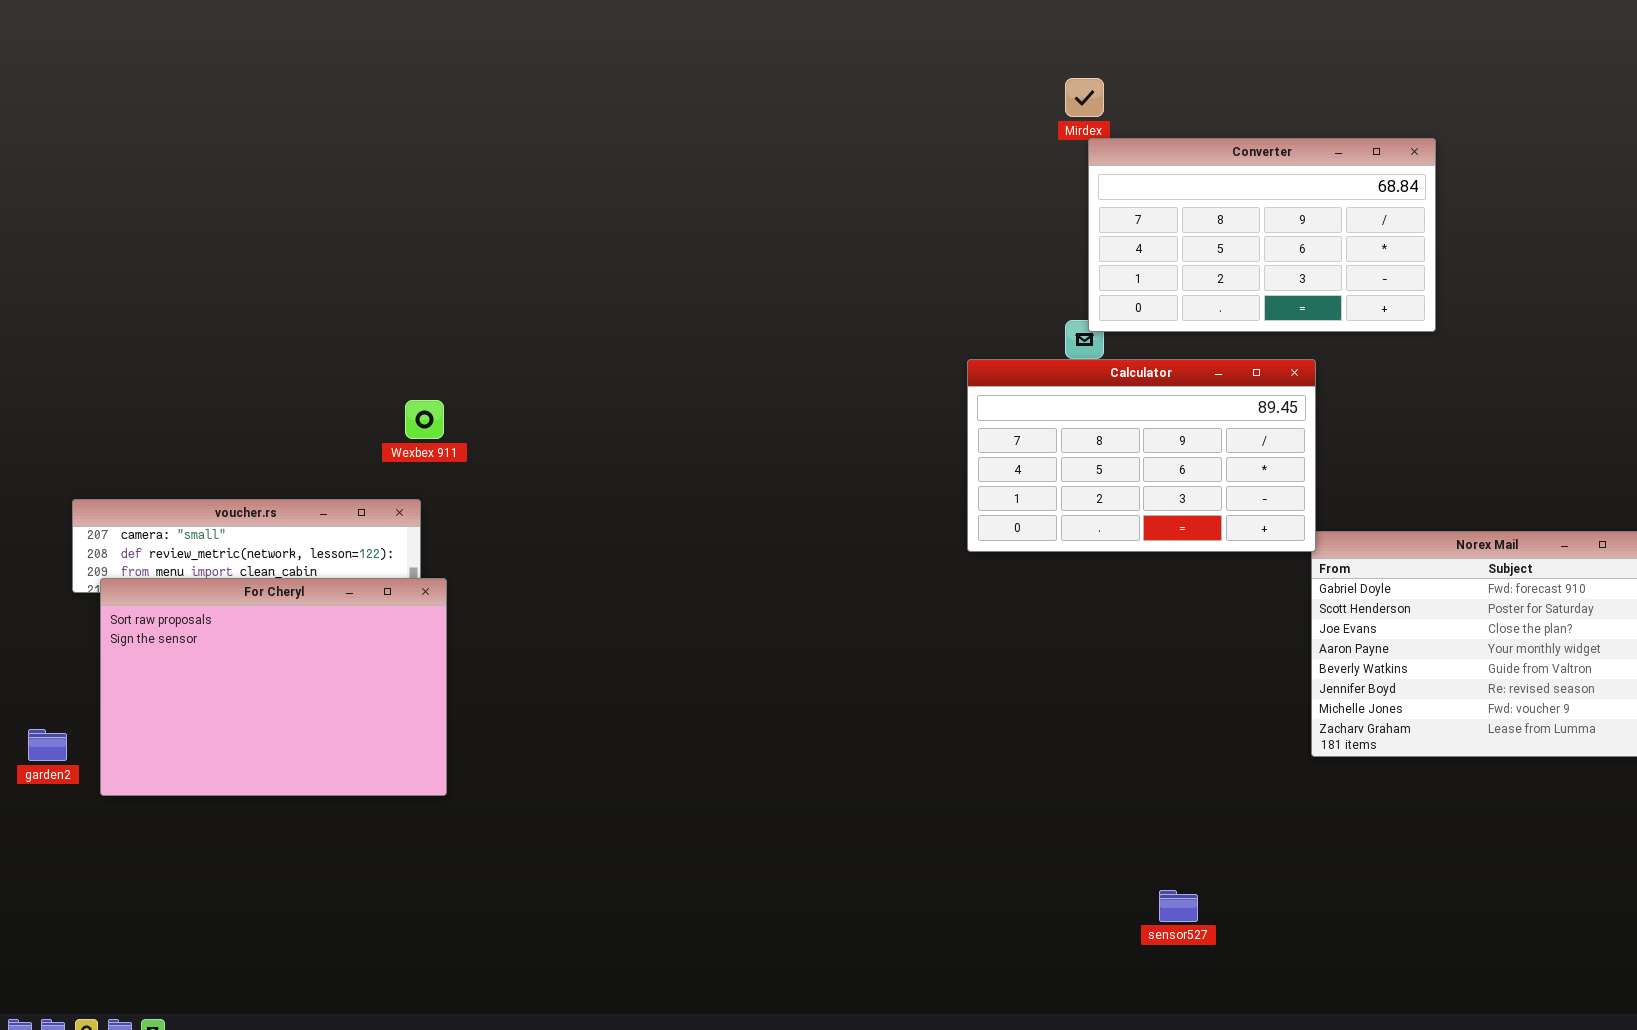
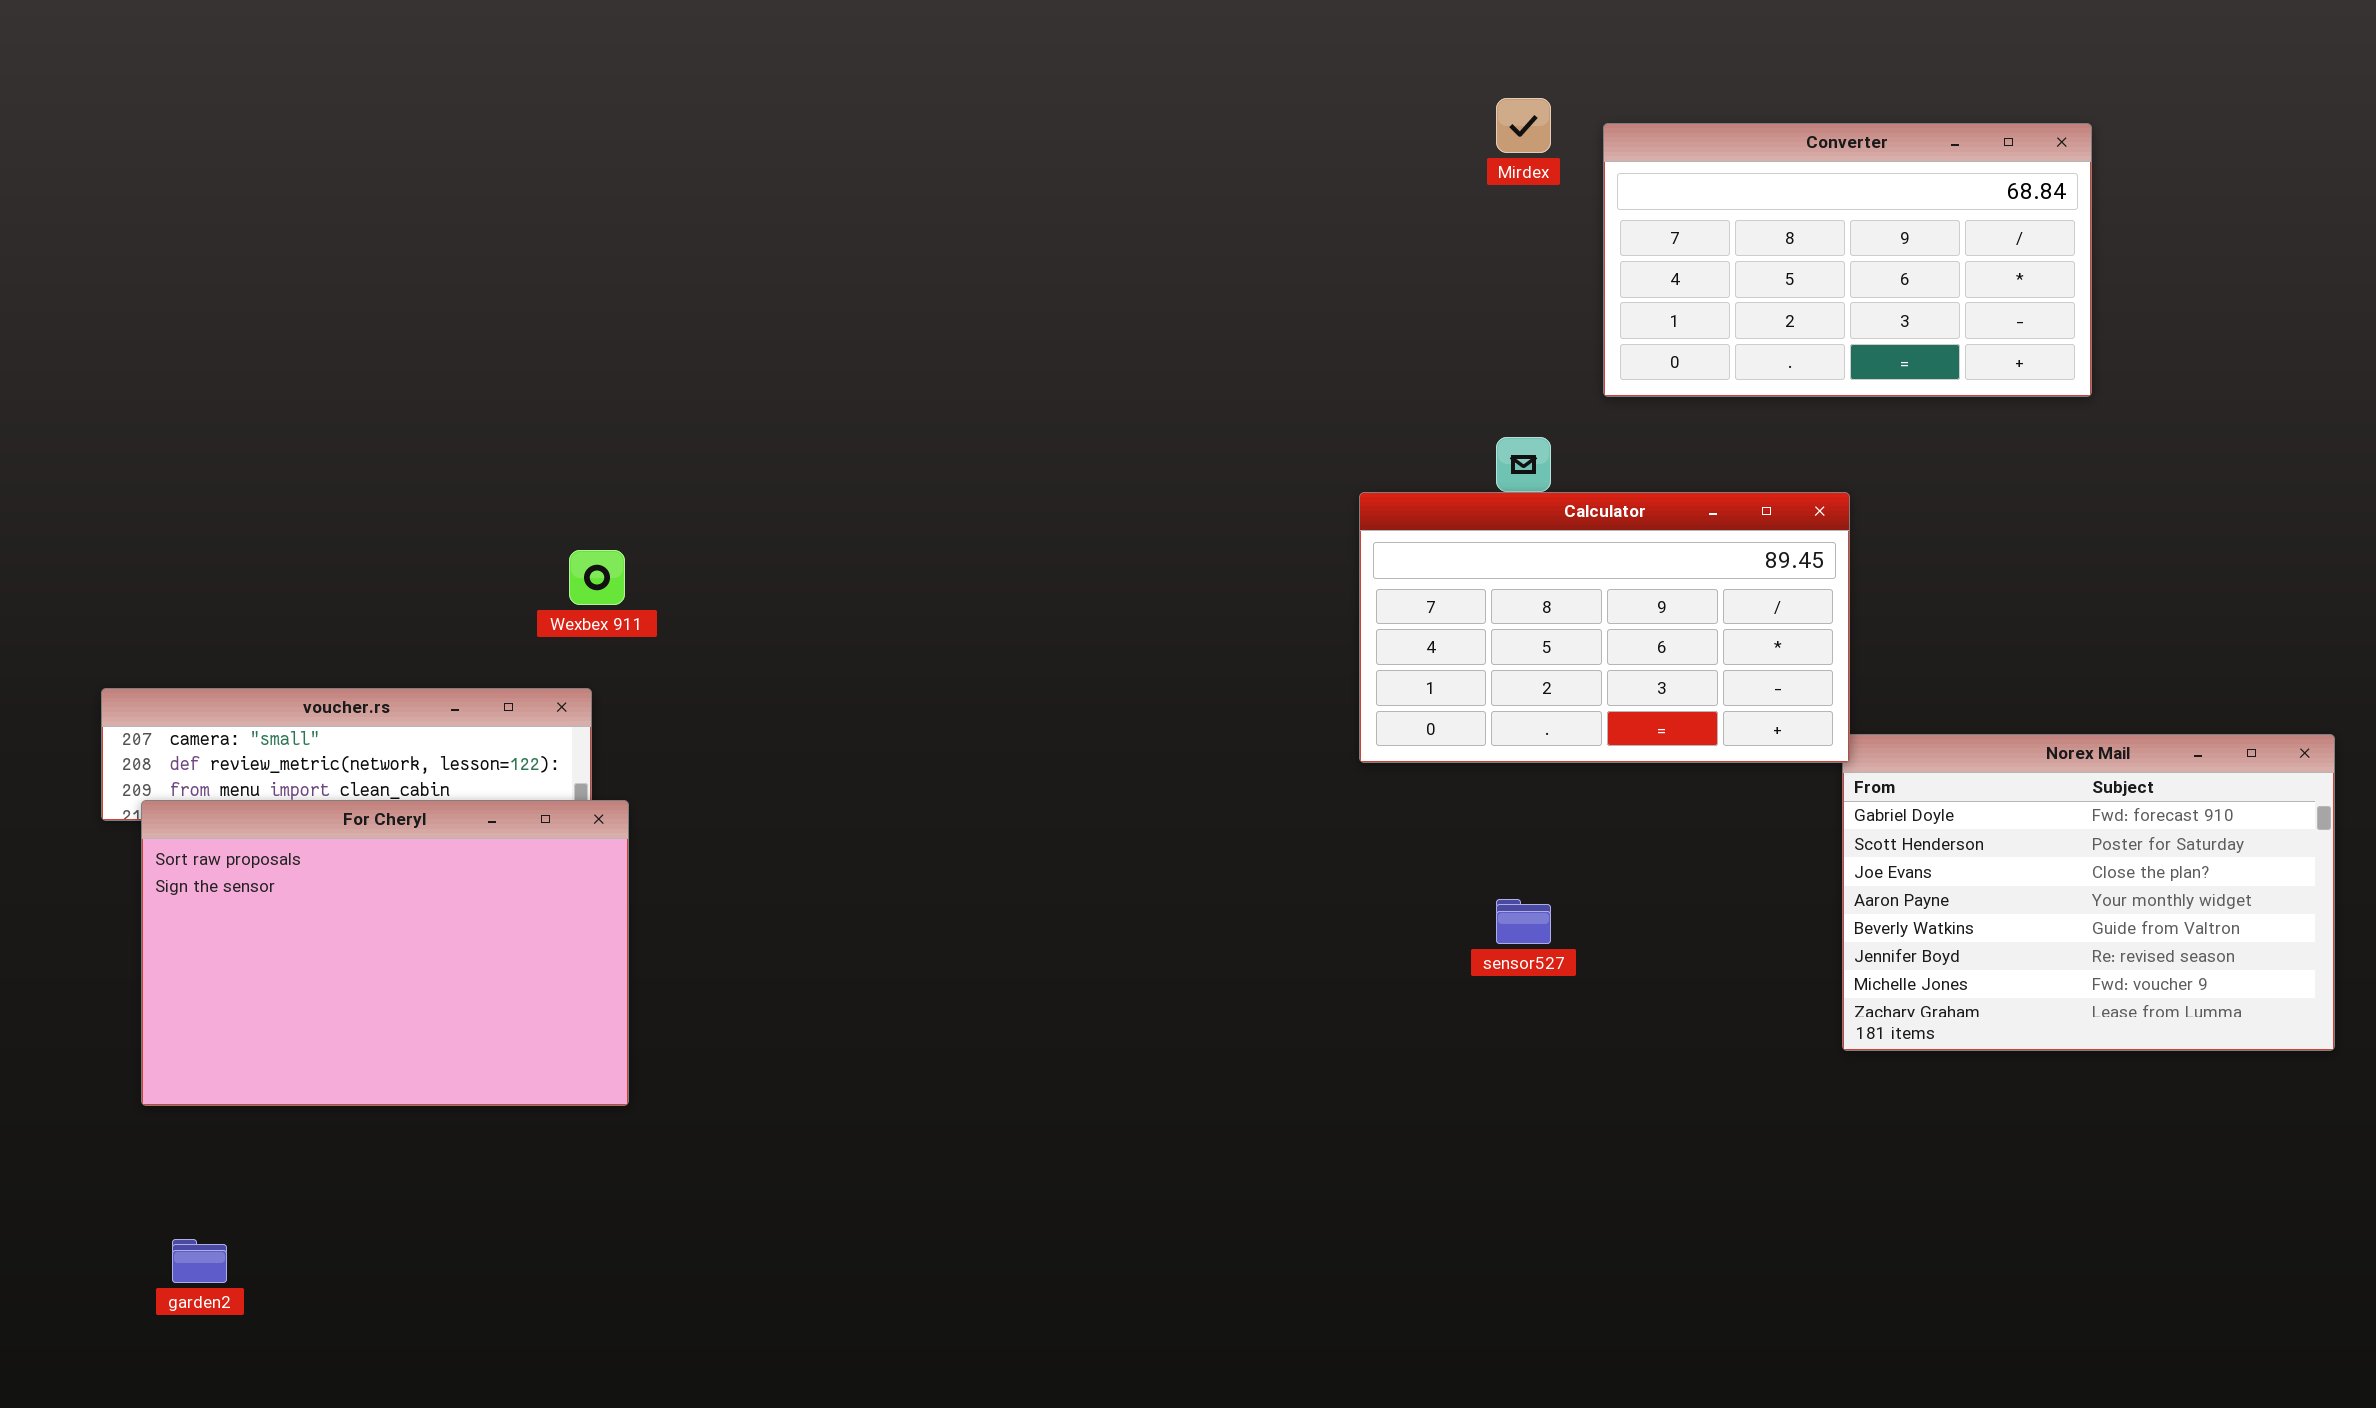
Converter: [1088,138,1436,332] -> [1603,123,2092,397], moved
garden2: [28,729,67,761] -> [172,1239,227,1283], moved
sensor527: [1159,890,1198,922] -> [1496,899,1551,944], moved

